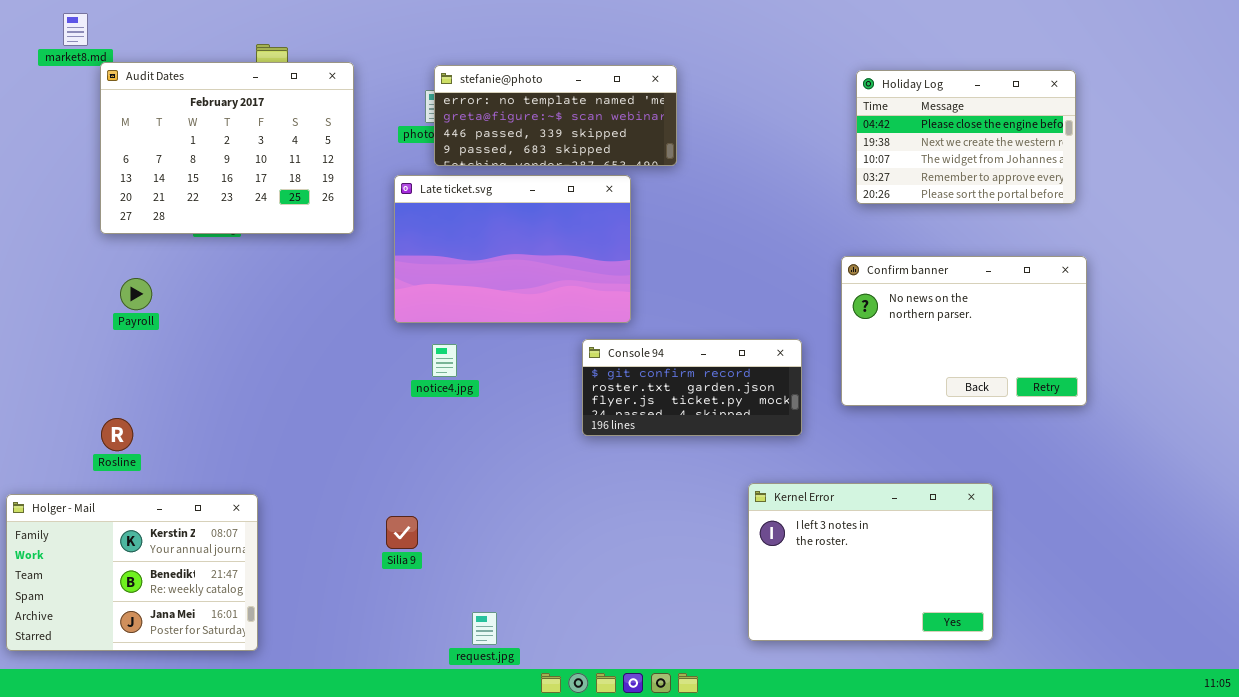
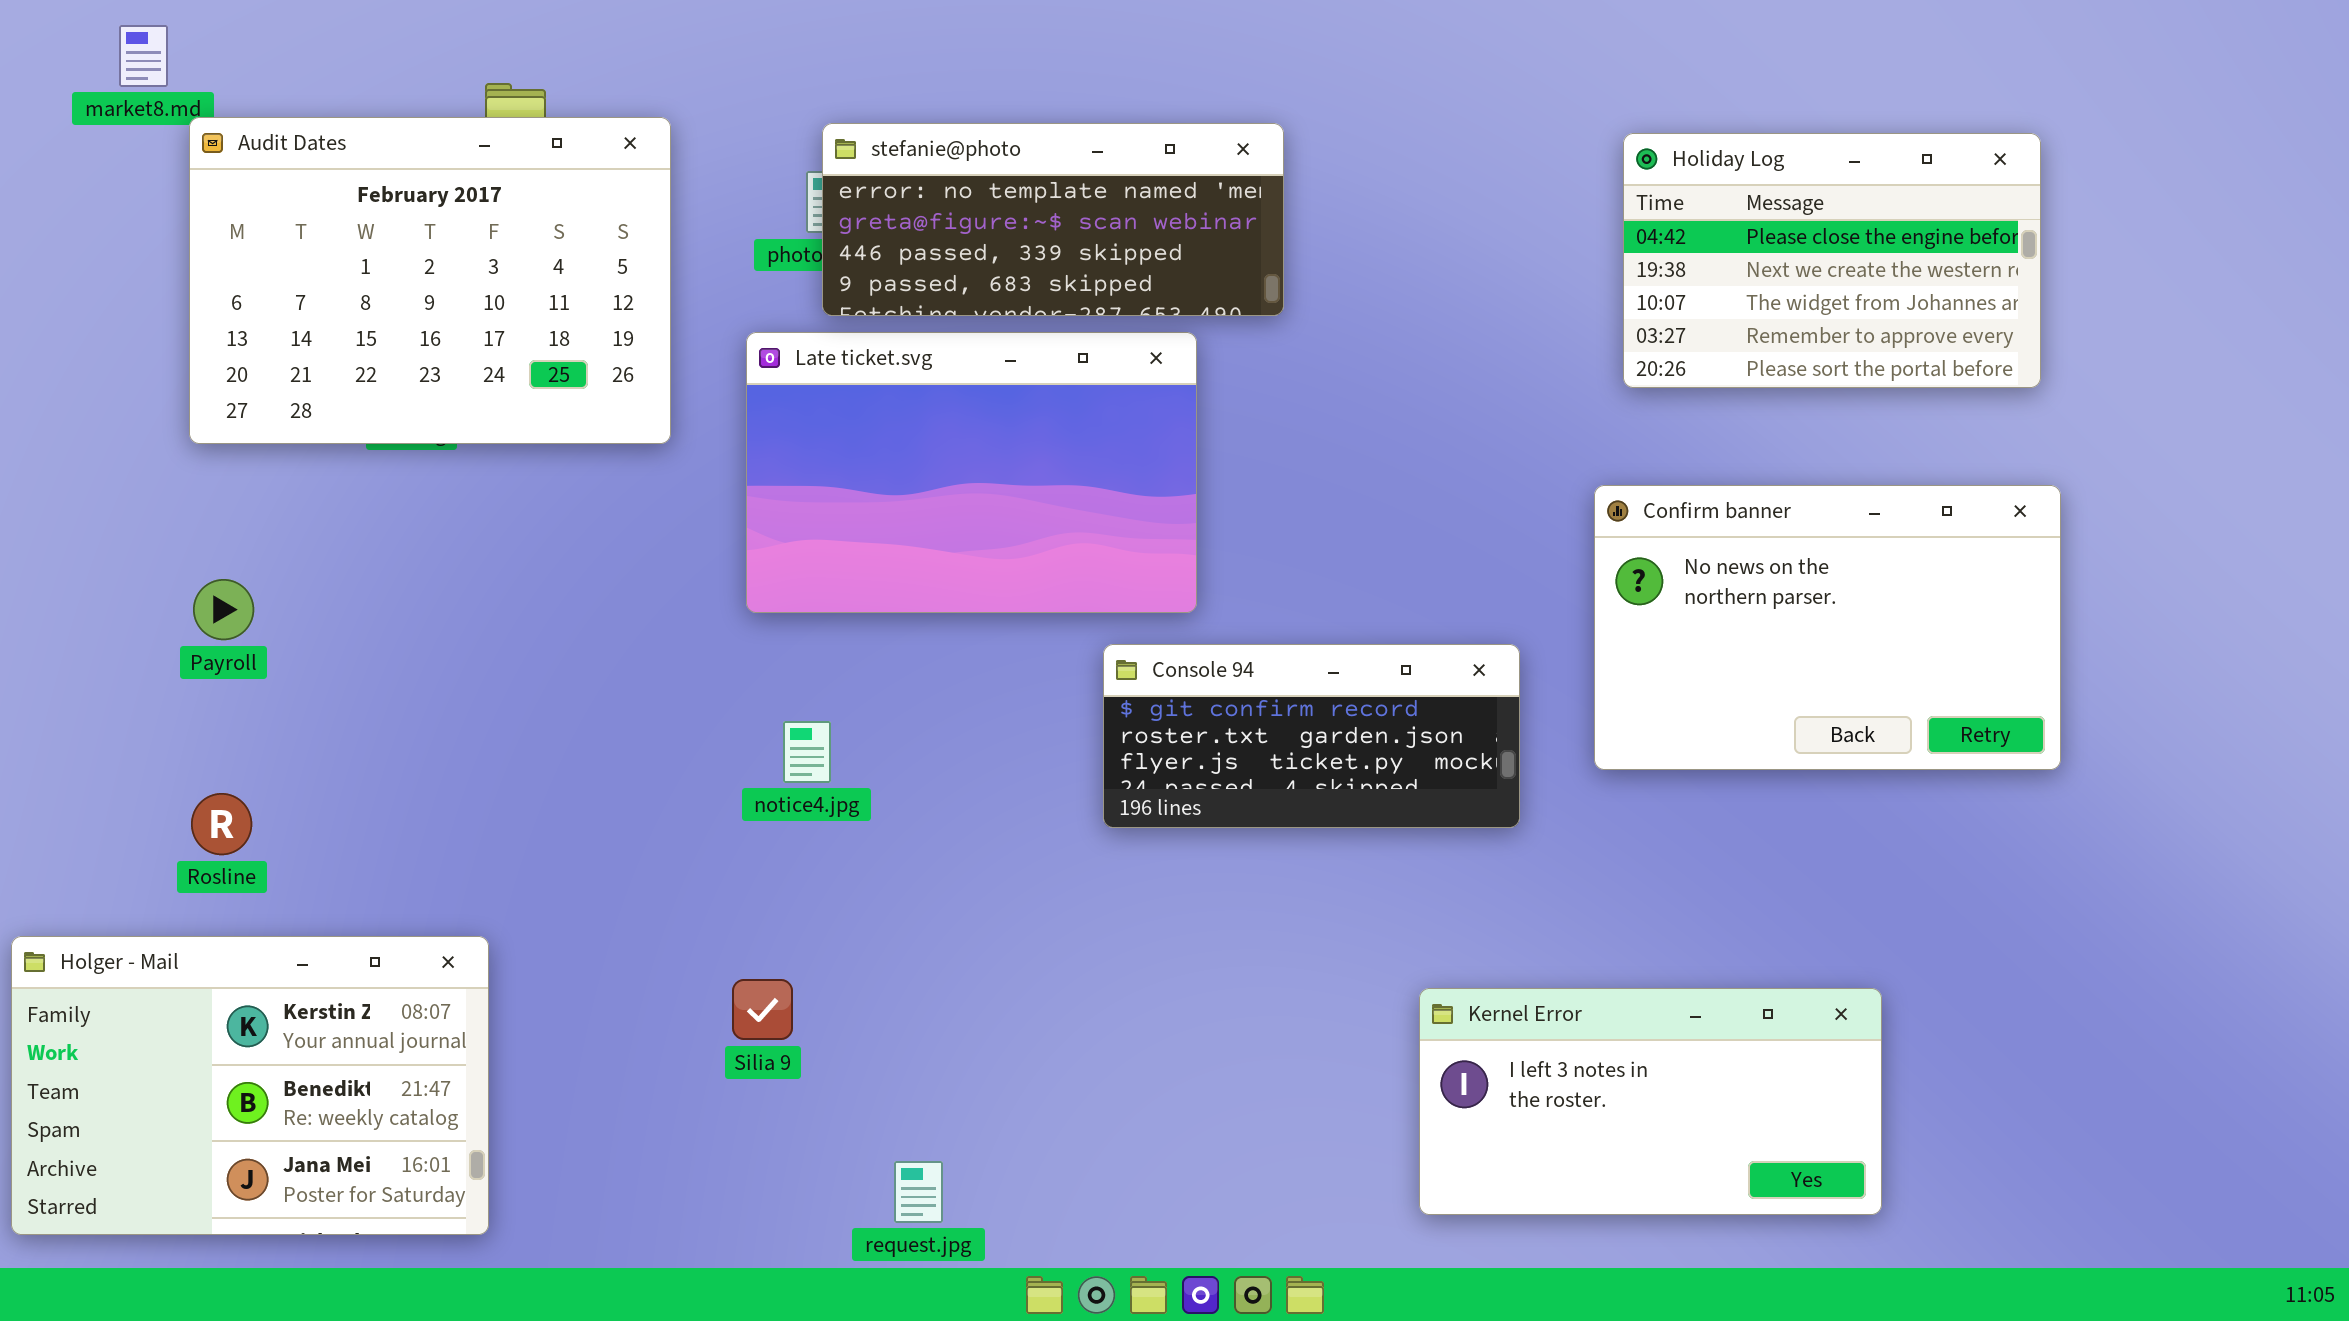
Payroll: [120,278,152,310] -> [193,579,254,640], moved
notice4.jpg: [432,344,457,377] -> [783,721,831,783], moved
Kernel Error: [748,483,993,641] -> [1419,988,1882,1215], resized

